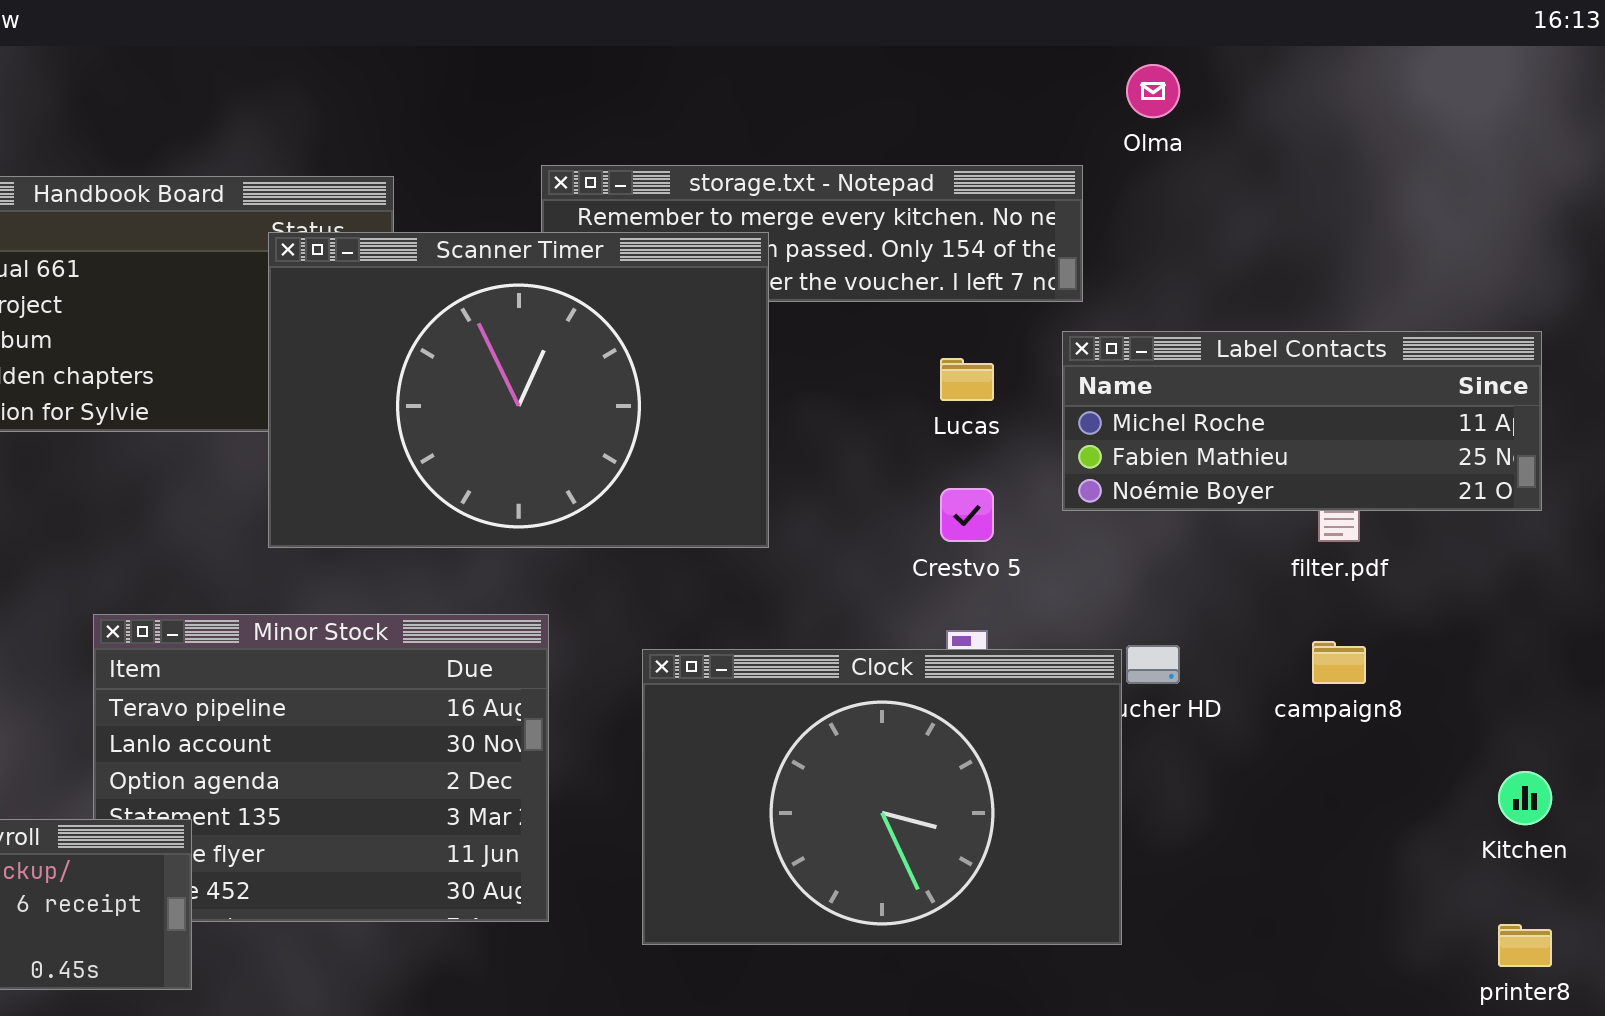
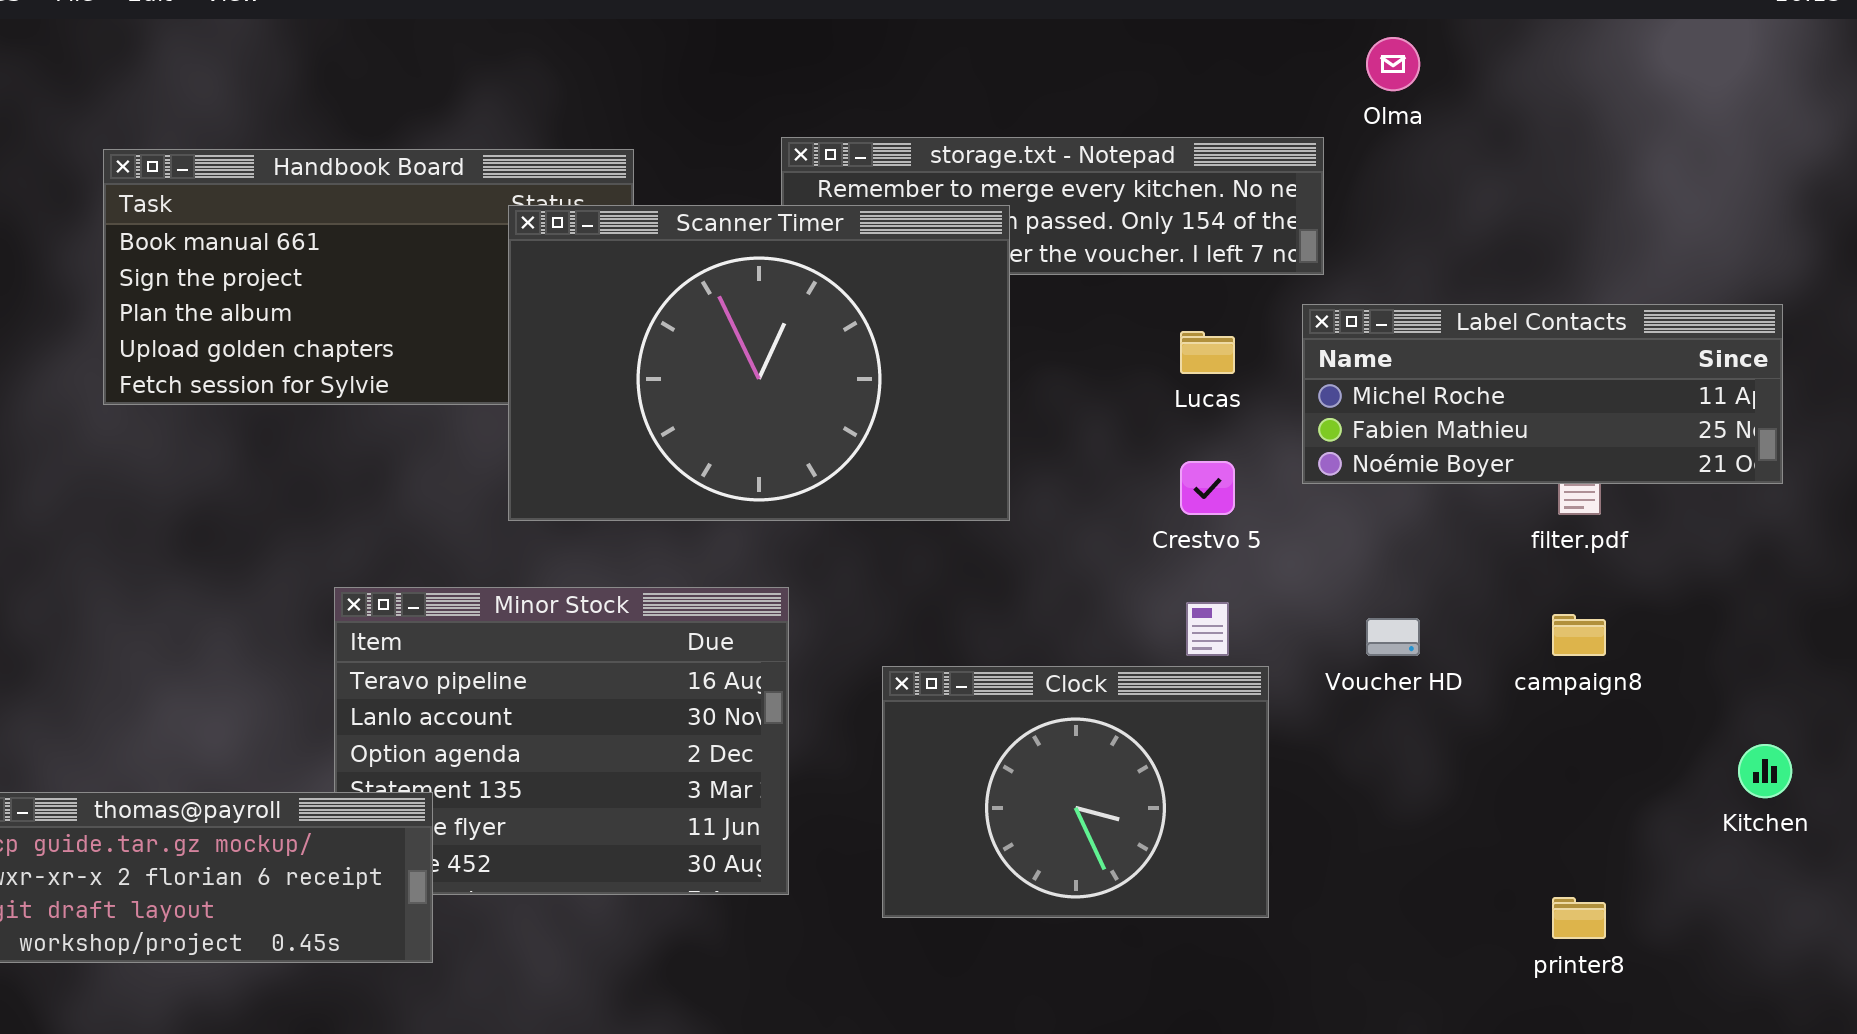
Clock: [642,649,1122,945] -> [882,666,1269,918], resized
printer8: [1498,924,1552,967] -> [1552,897,1606,939], moved

